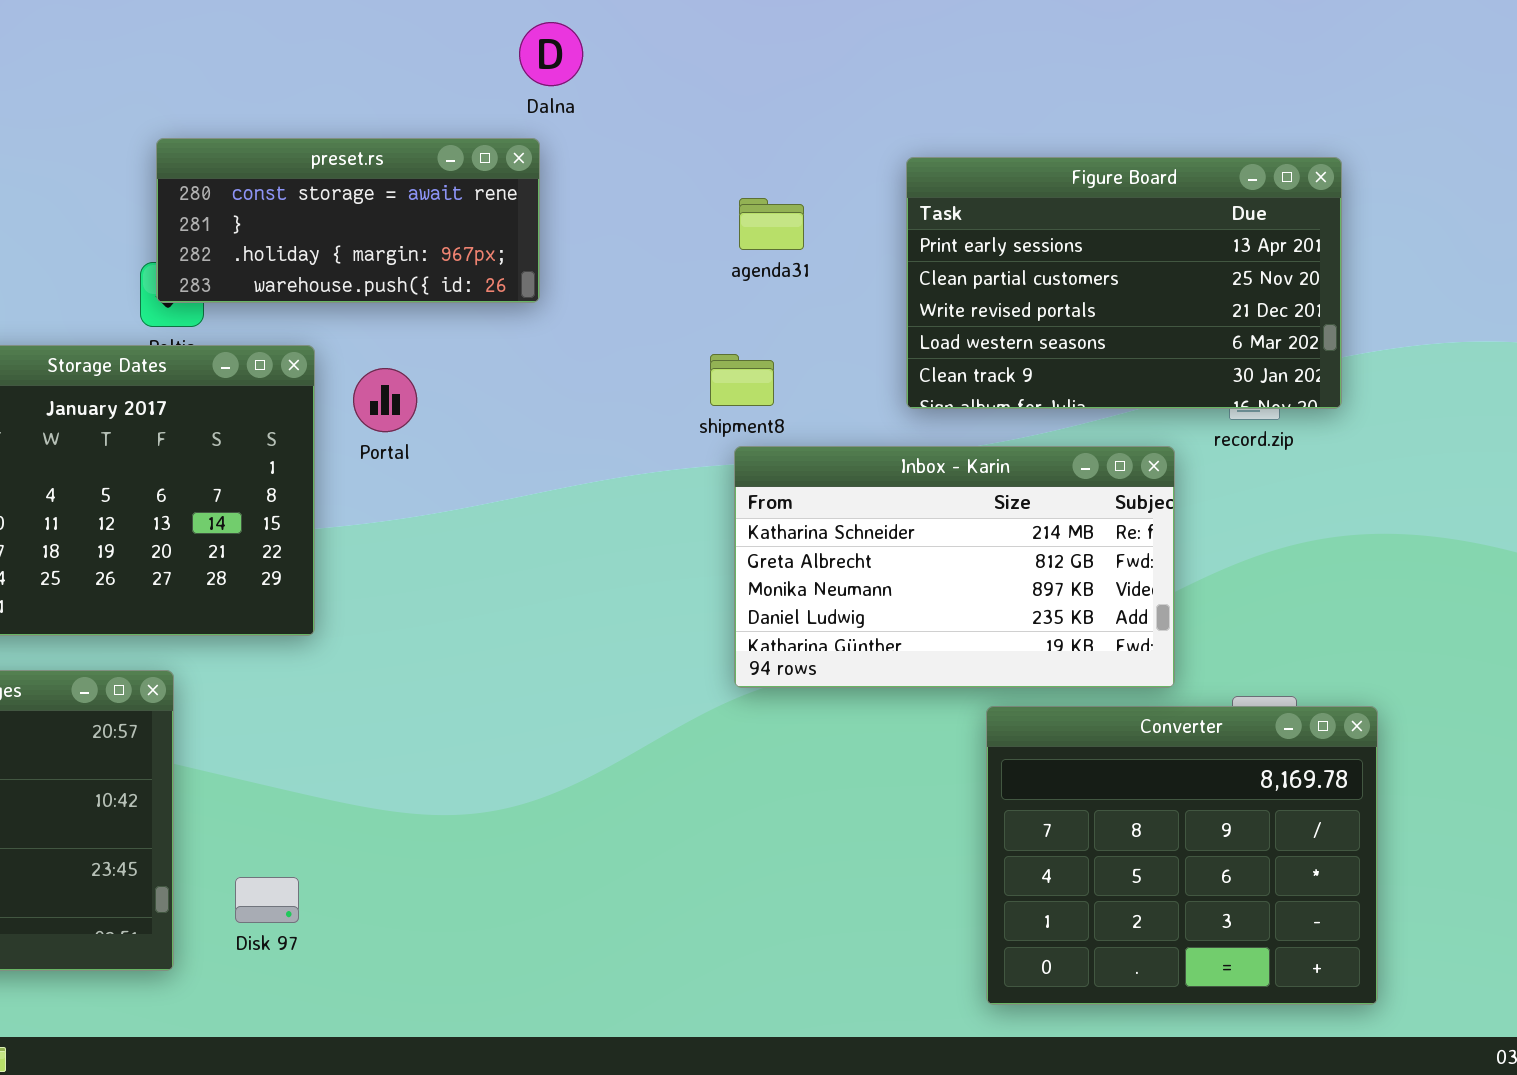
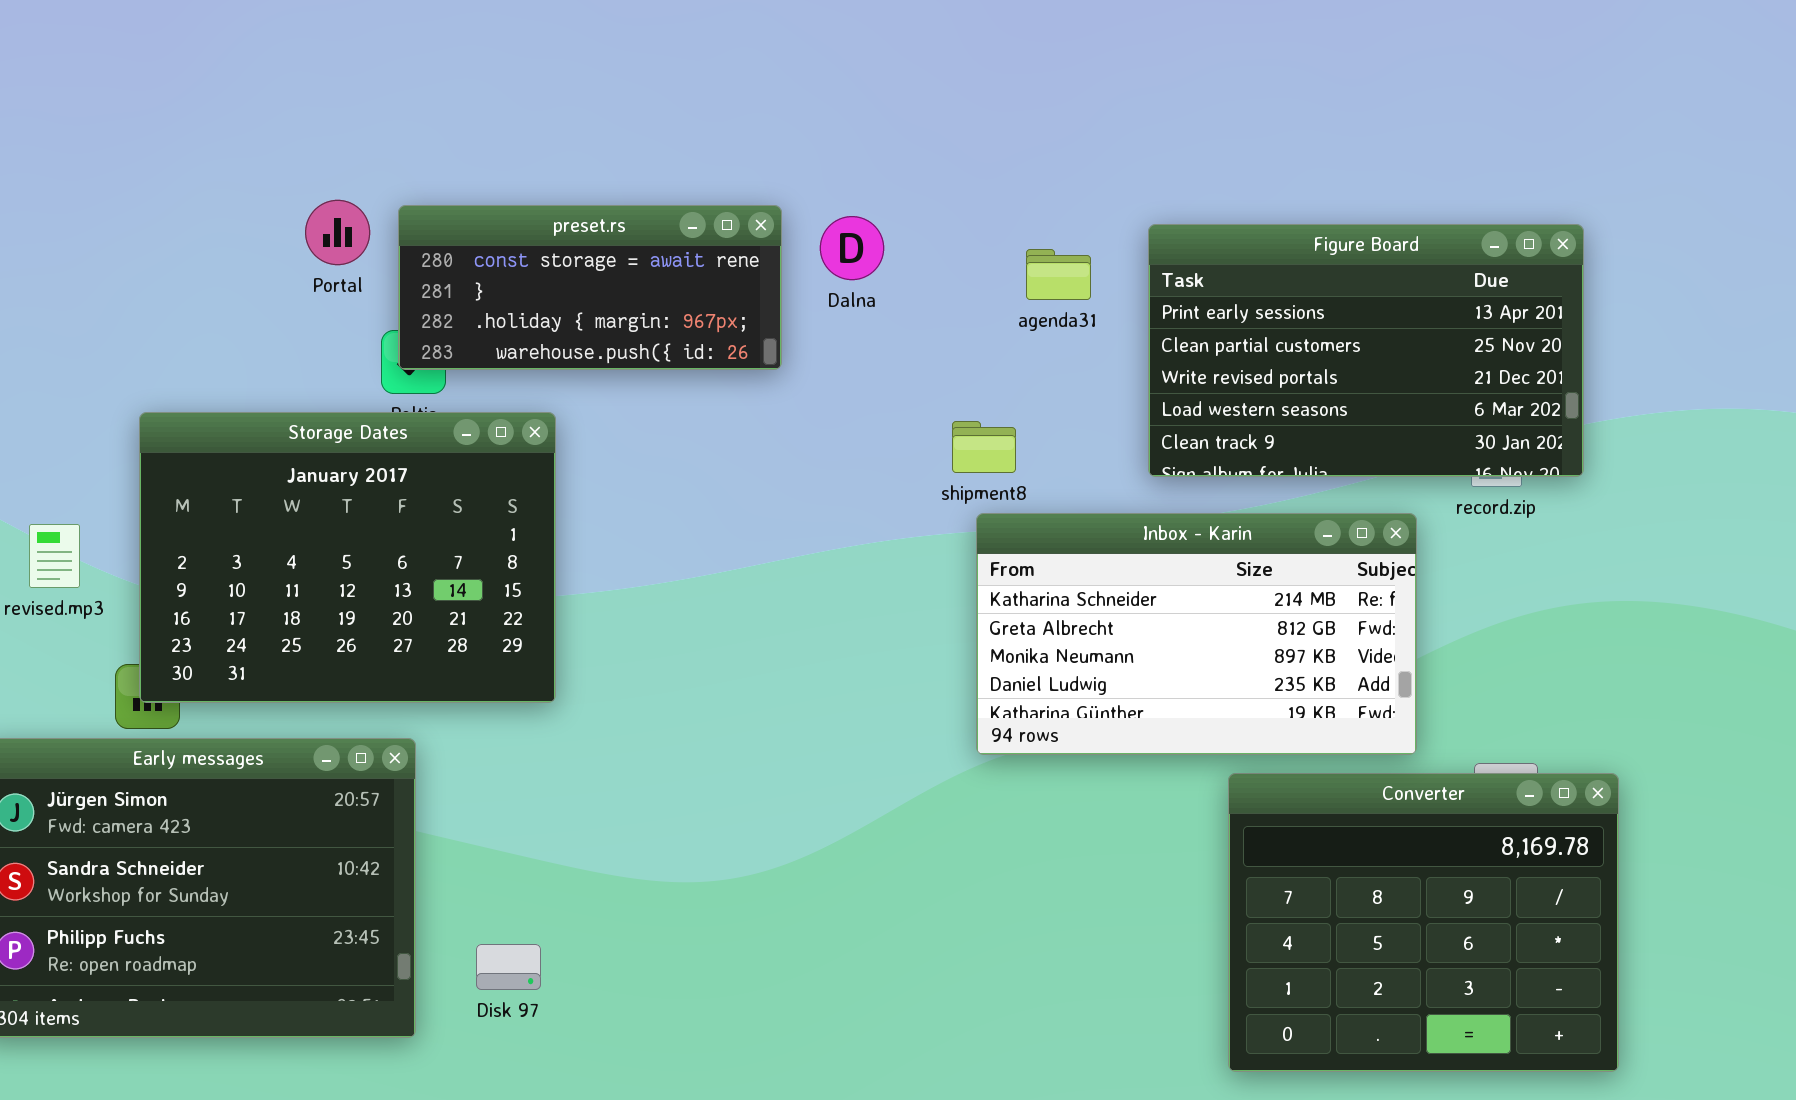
Dalna: [519,22,583,86] -> [820,216,884,280], moved
agenda31: [739,198,804,250] -> [1026,249,1091,300], moved
Portal: [353,368,417,432] -> [305,200,370,265], moved

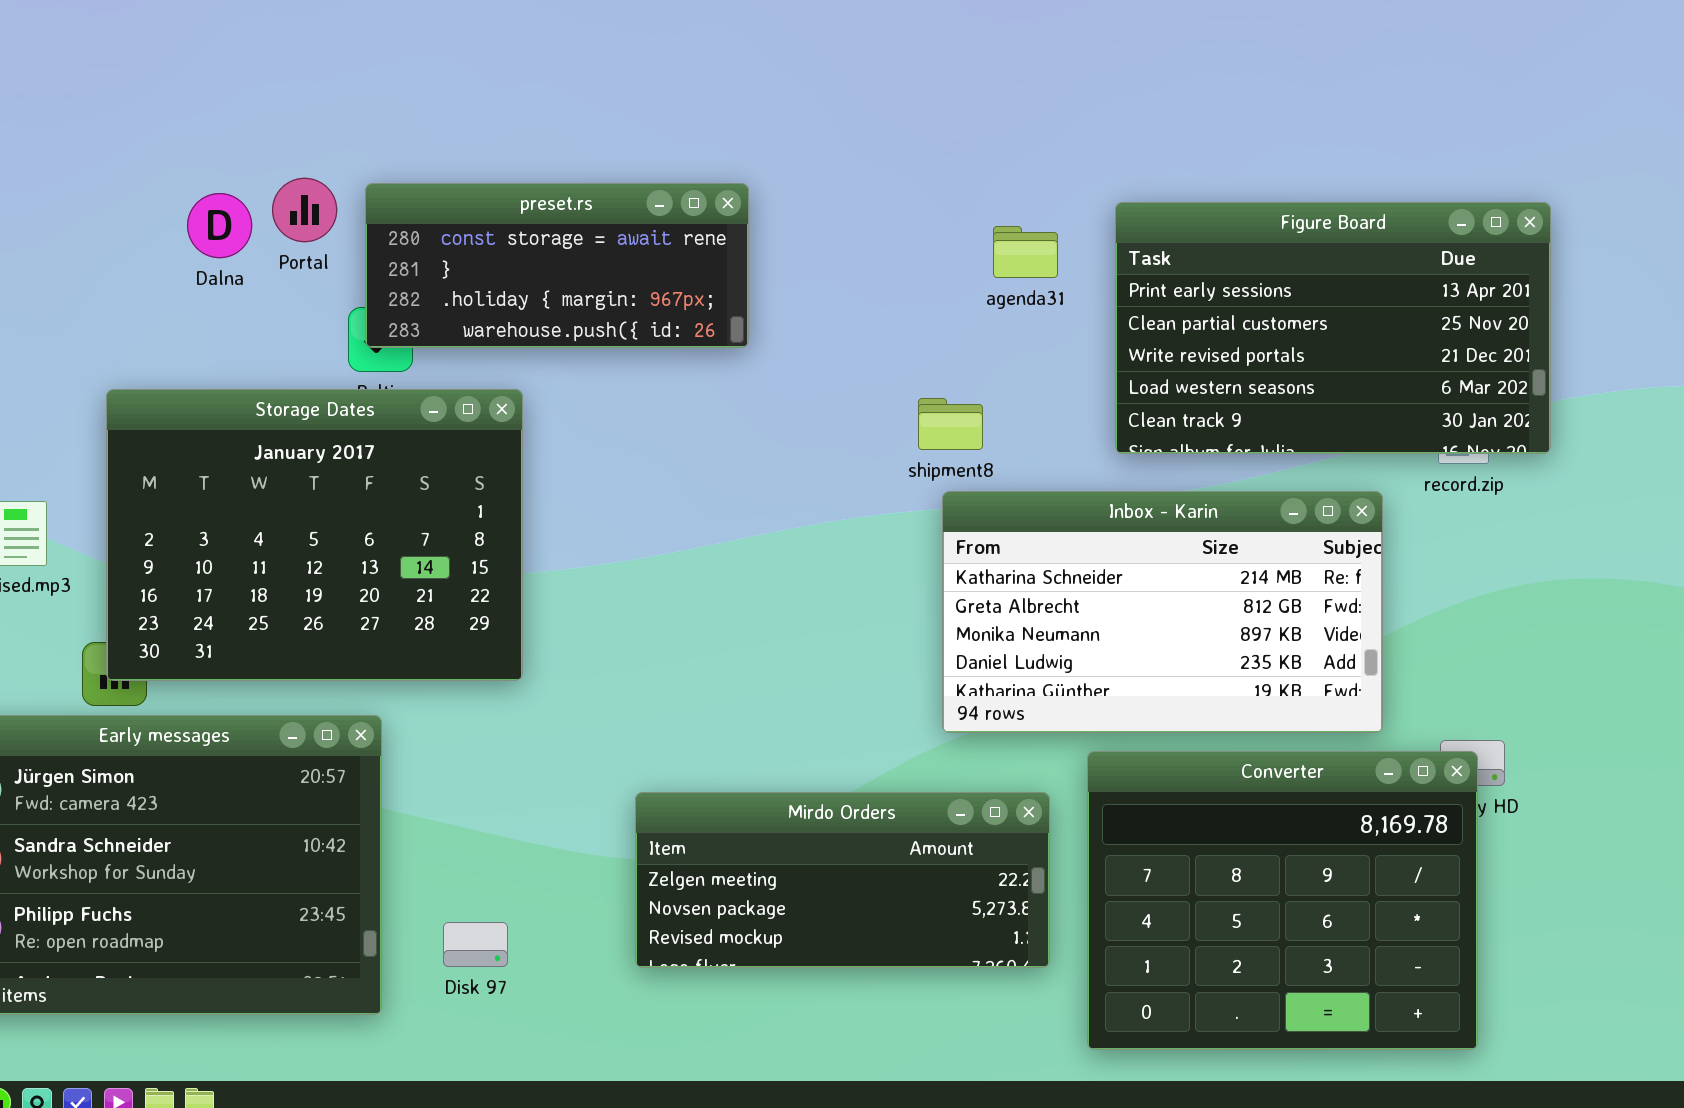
Dalna: [820,216,884,280] -> [187,193,252,258], moved
Converter: [1228,773,1619,1072] -> [1087,751,1478,1050], moved
Mirdo Orders: none -> [635,792,1050,968], opened

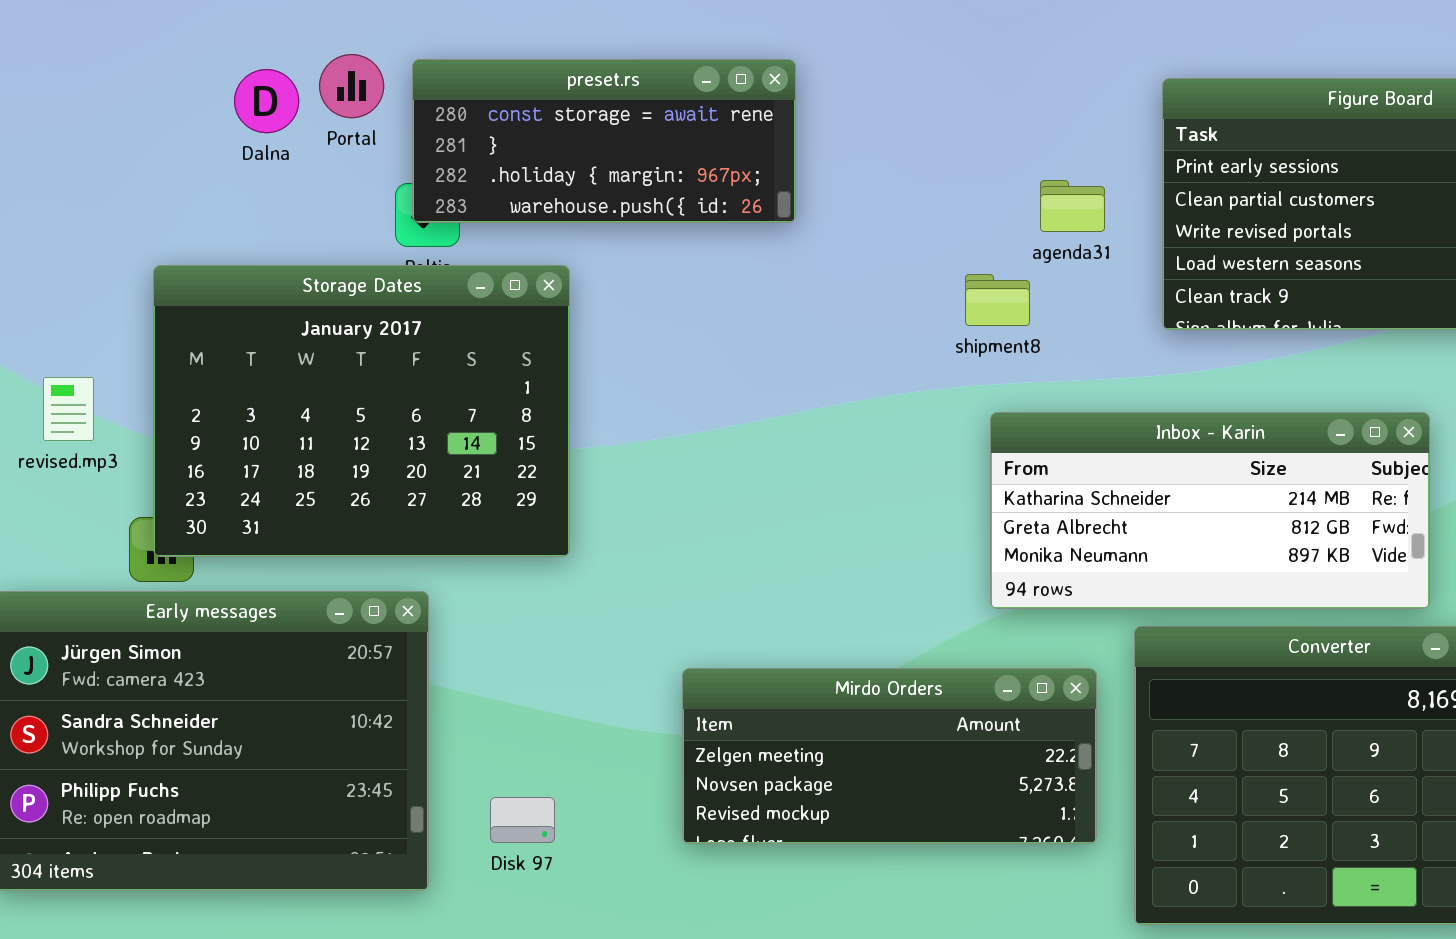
agenda31: [993,226,1058,278] -> [1040,180,1105,232], moved
Inbox - Karin: [942,491,1383,733] -> [990,412,1430,609], resized

